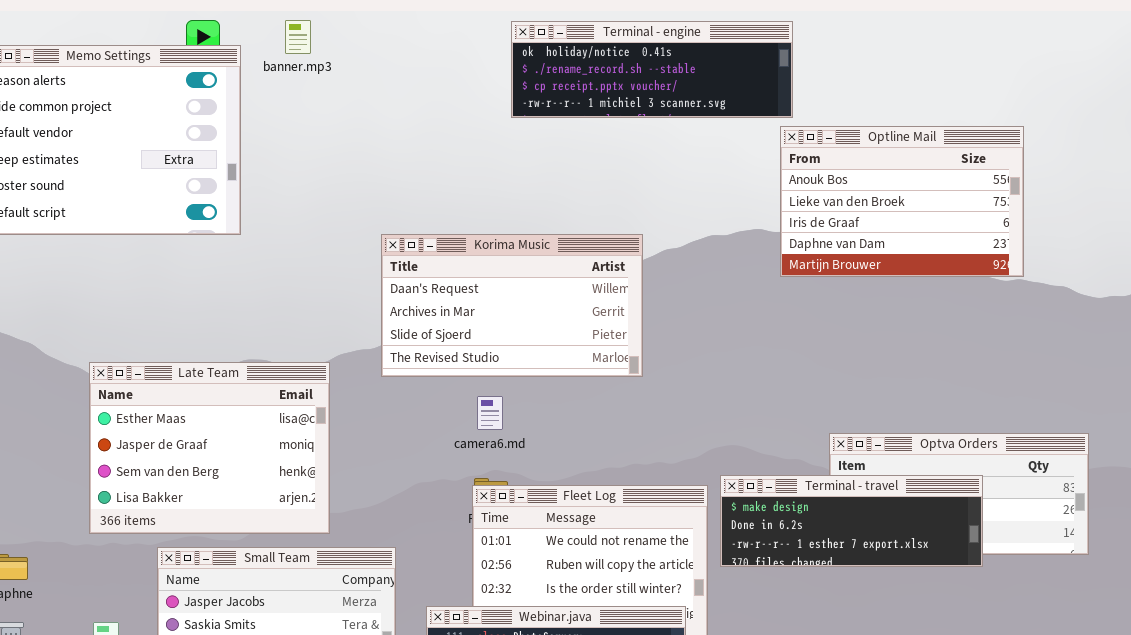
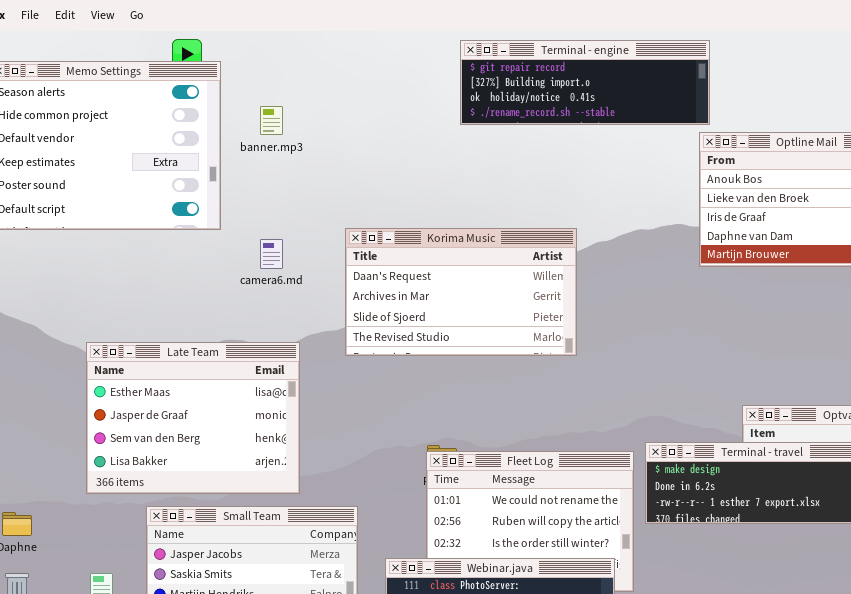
banner.mp3: [285,20,311,54] -> [260,106,283,135], moved
Terminal - engine: [511,21,793,118] -> [460,40,710,125], scrolled up 2 rows
camera6.md: [477,396,503,430] -> [260,239,283,269], moved

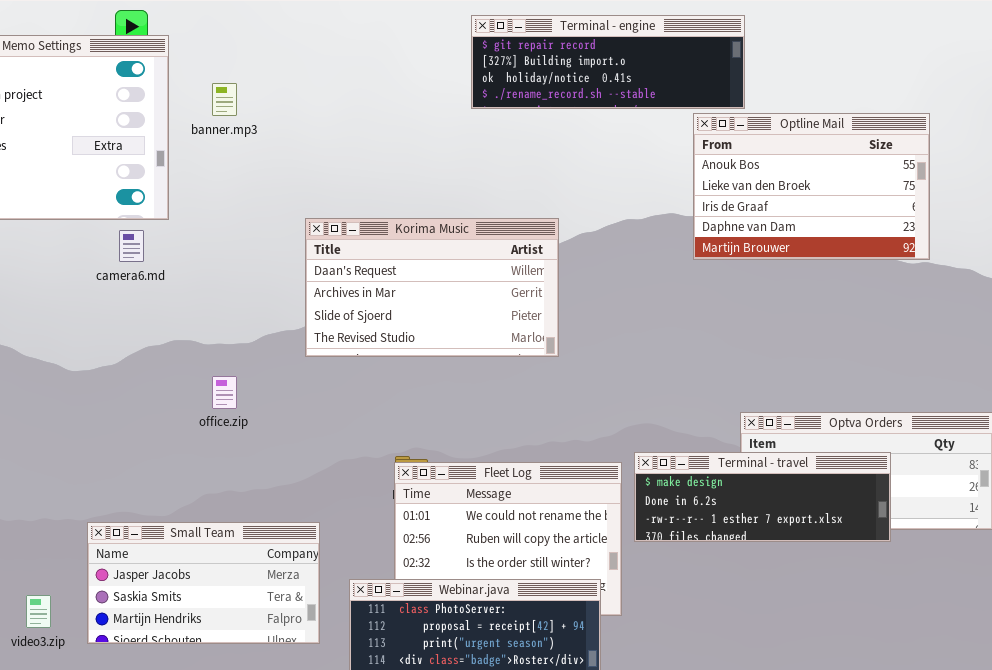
Terminal - engine: [460,40,710,125] -> [471,15,745,109], moved
camera6.md: [260,239,283,269] -> [119,230,144,262], moved
Late Team: [86,342,300,494] -> none, closed

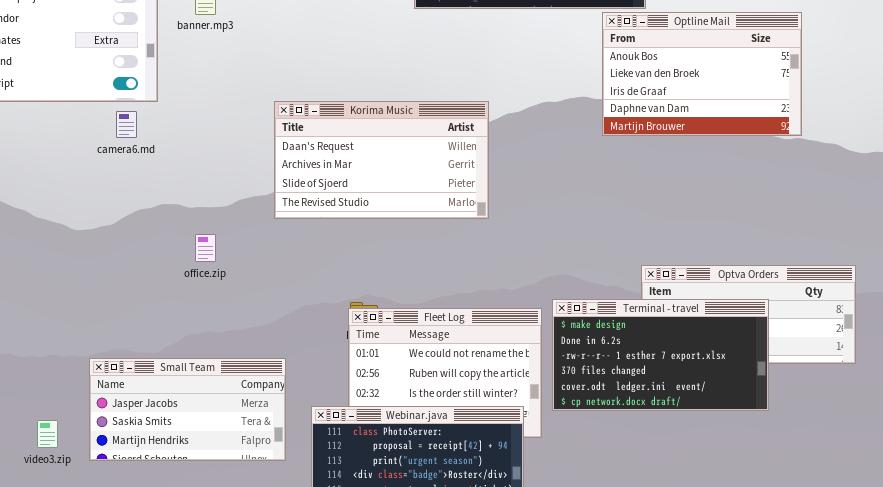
Terminal - travel: [634,452,891,542] -> [552,299,769,411], resized

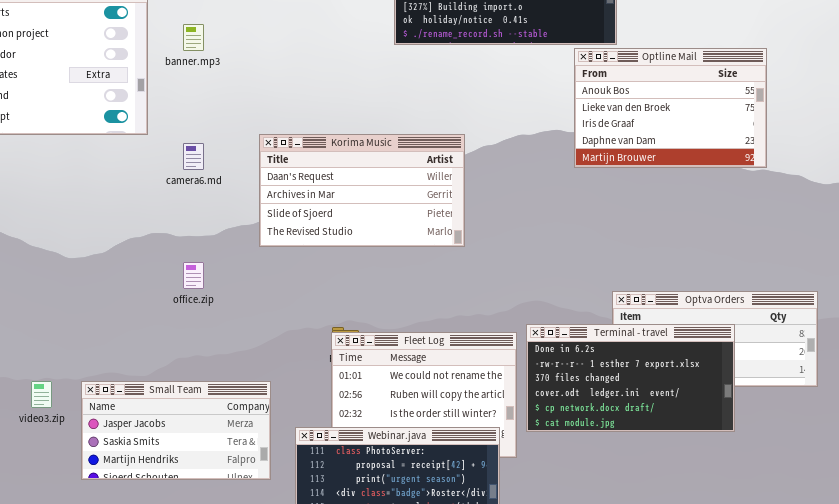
camera6.md: [116,111,137,138] -> [183,143,204,170], moved
Terminal - travel: [552,299,769,411] -> [526,324,735,432], scrolled down 1 row
video3.zip: [37,420,58,448] -> [31,381,52,408], moved

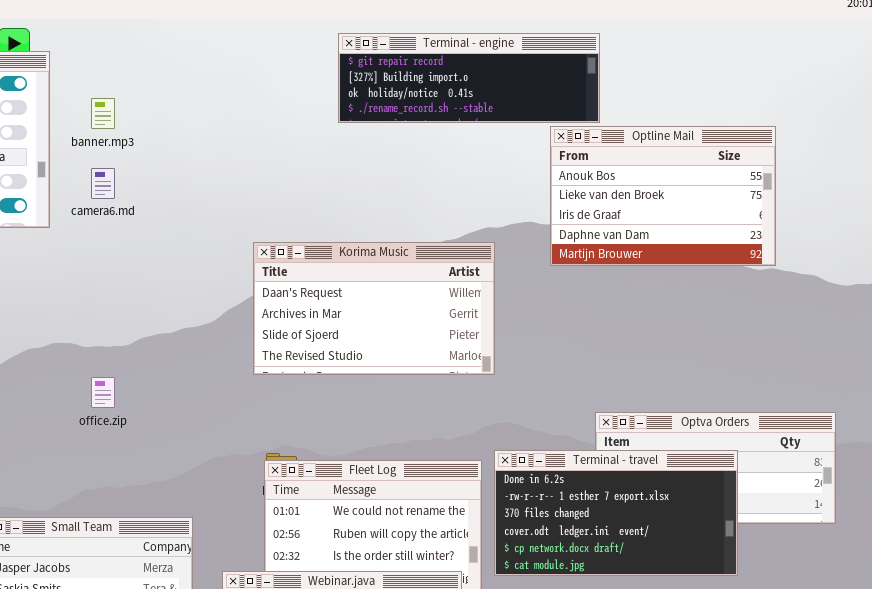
Korima Music: [259,134,465,247] -> [253,242,495,375], moved
camera6.md: [183,143,204,170] -> [91,168,115,199], moved

